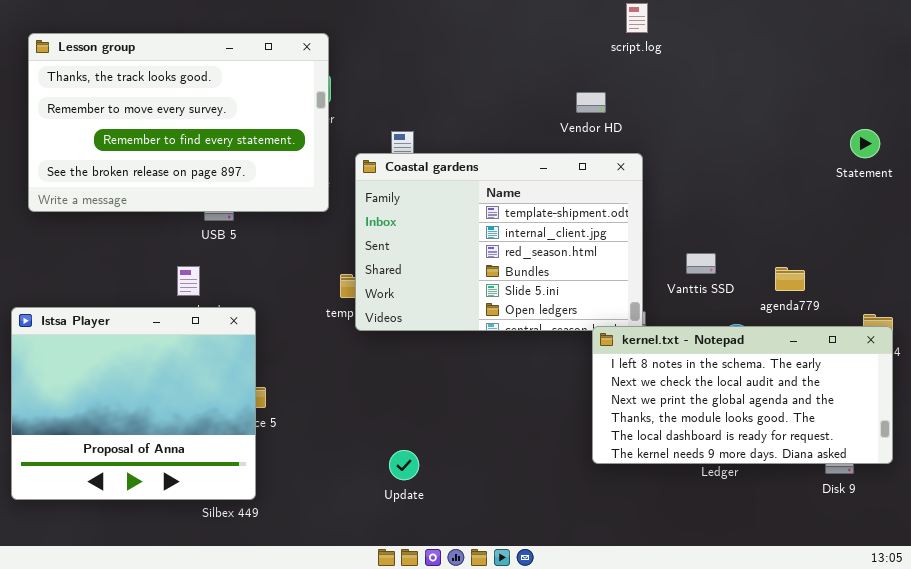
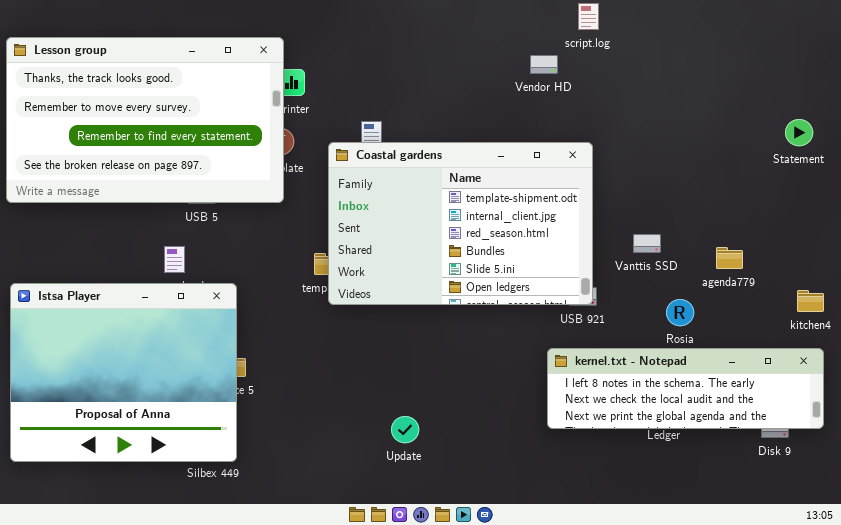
Lesson group: [28,33,329,212] -> [6,37,284,203], moved
Vendor HD: [576,92,606,113] -> [530,55,558,74], moved
kernel.txt - Notepad: [592,326,893,464] -> [547,348,824,429], resized
Update: [389,450,419,480] -> [391,416,419,443], moved

